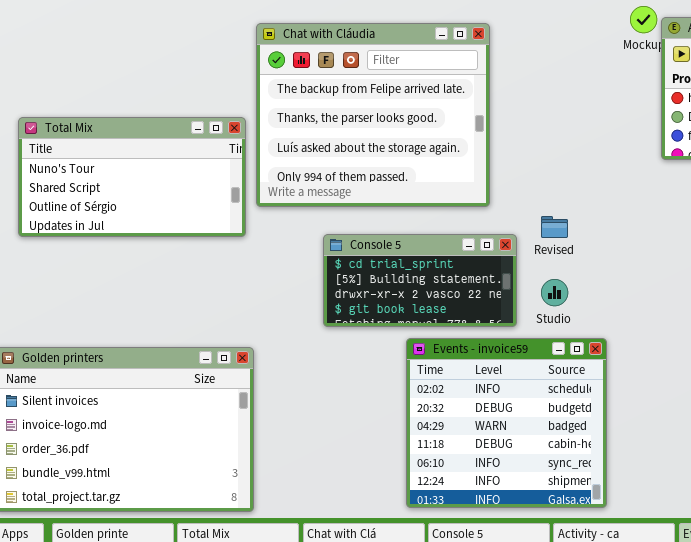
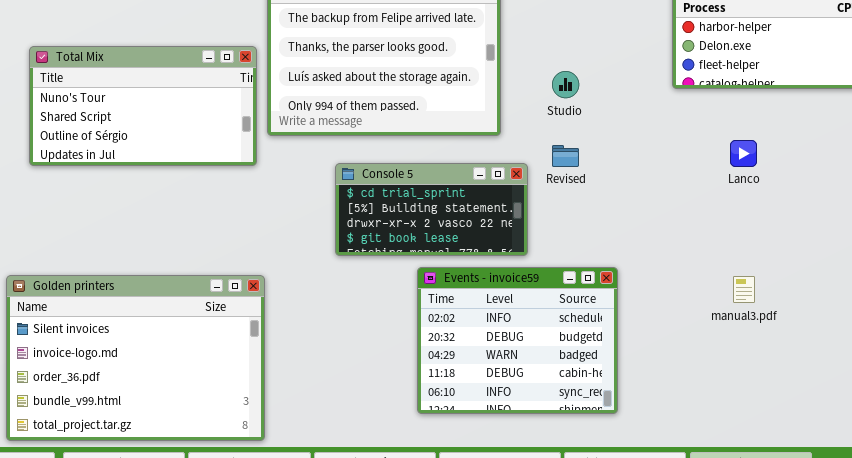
Studio: [541,279,568,306] -> [552,71,579,98], moved
Events - invoice59: [406,338,607,508] -> [417,267,618,414], resized

